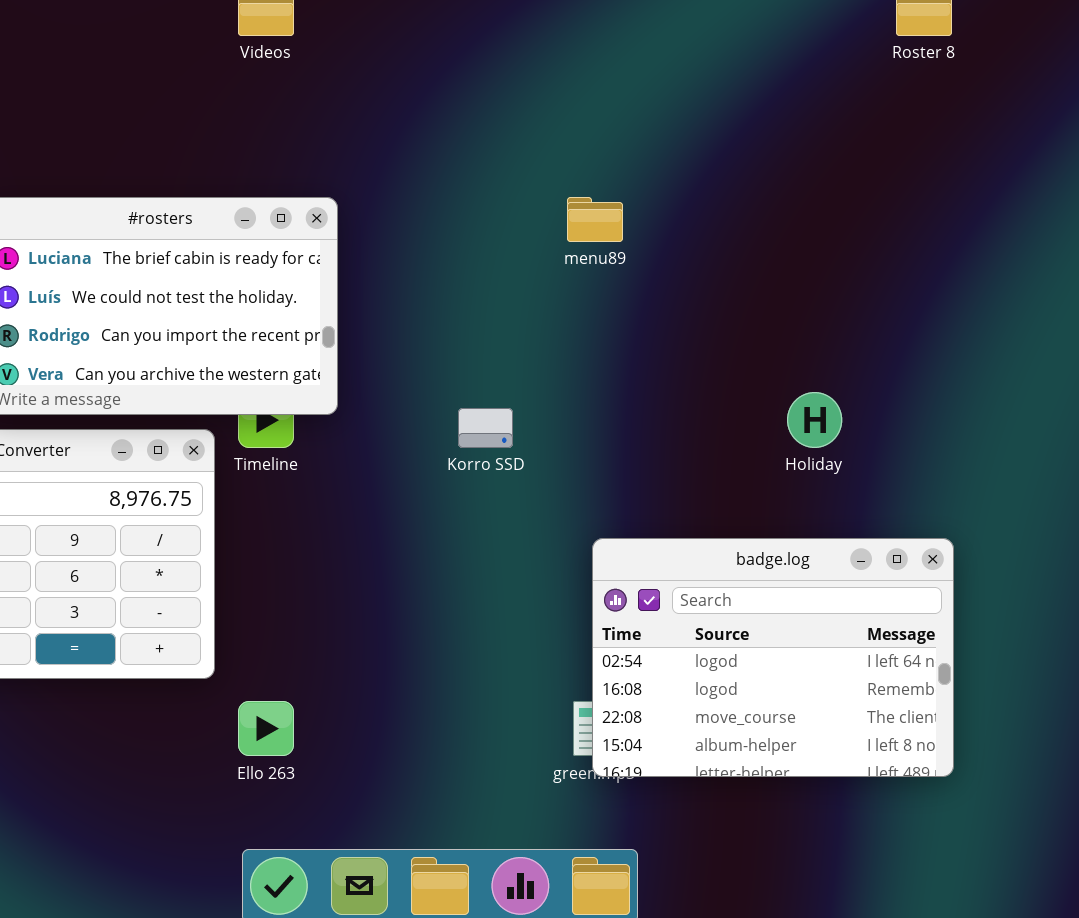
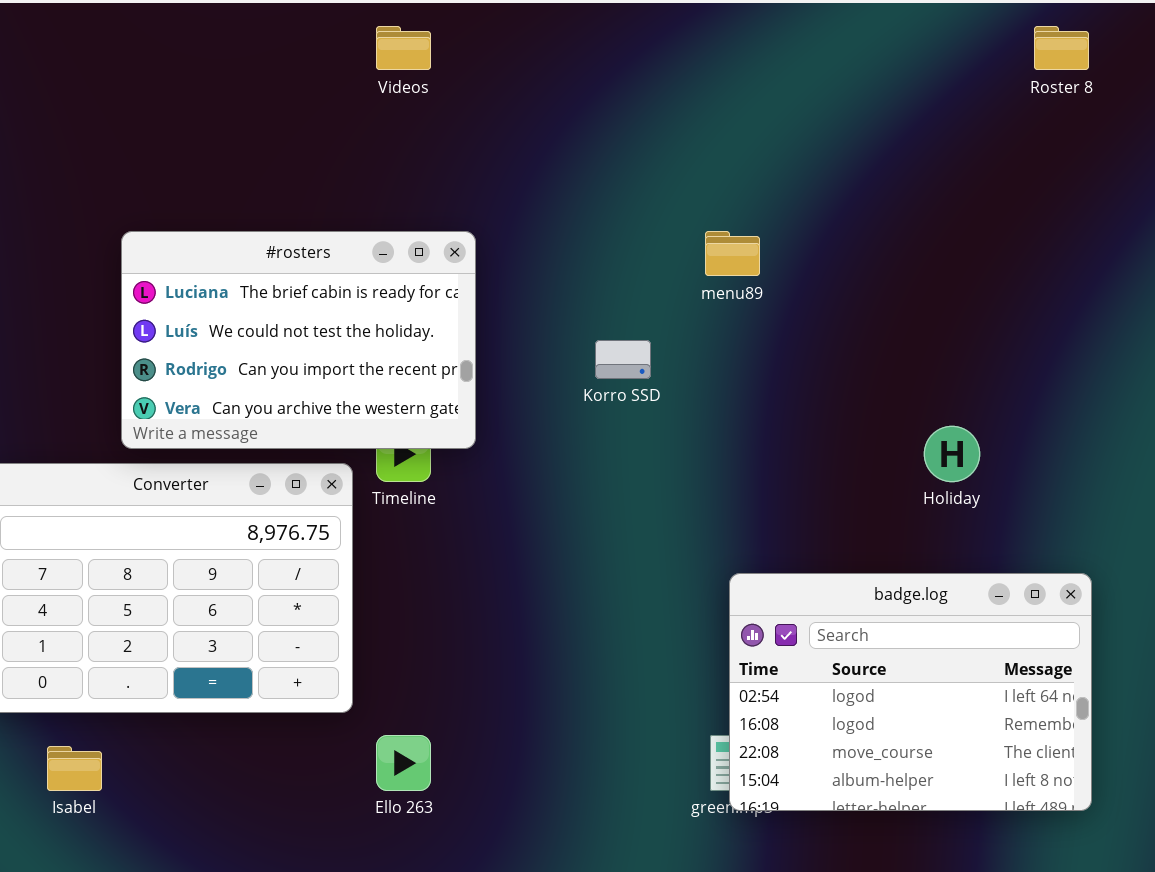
Korro SSD: [458,408,513,448] -> [595,340,651,379], moved

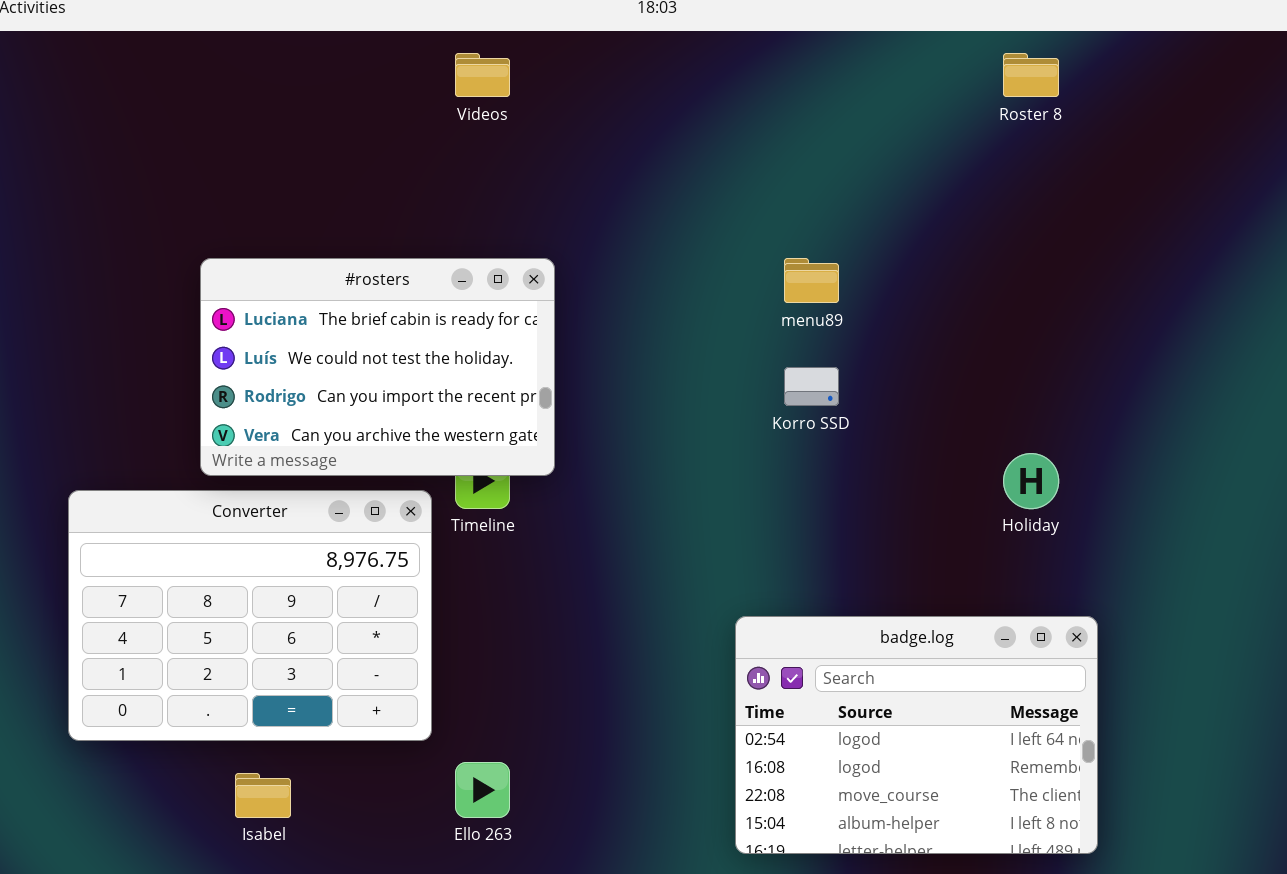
Roster 8: [1034,26,1089,70] -> [1003,53,1059,97], moved
Korro SSD: [595,340,651,379] -> [784,367,839,406], moved
badge.log: [729,573,1092,811] -> [735,616,1098,854], moved
Isabel: [47,746,102,791] -> [235,773,291,818], moved

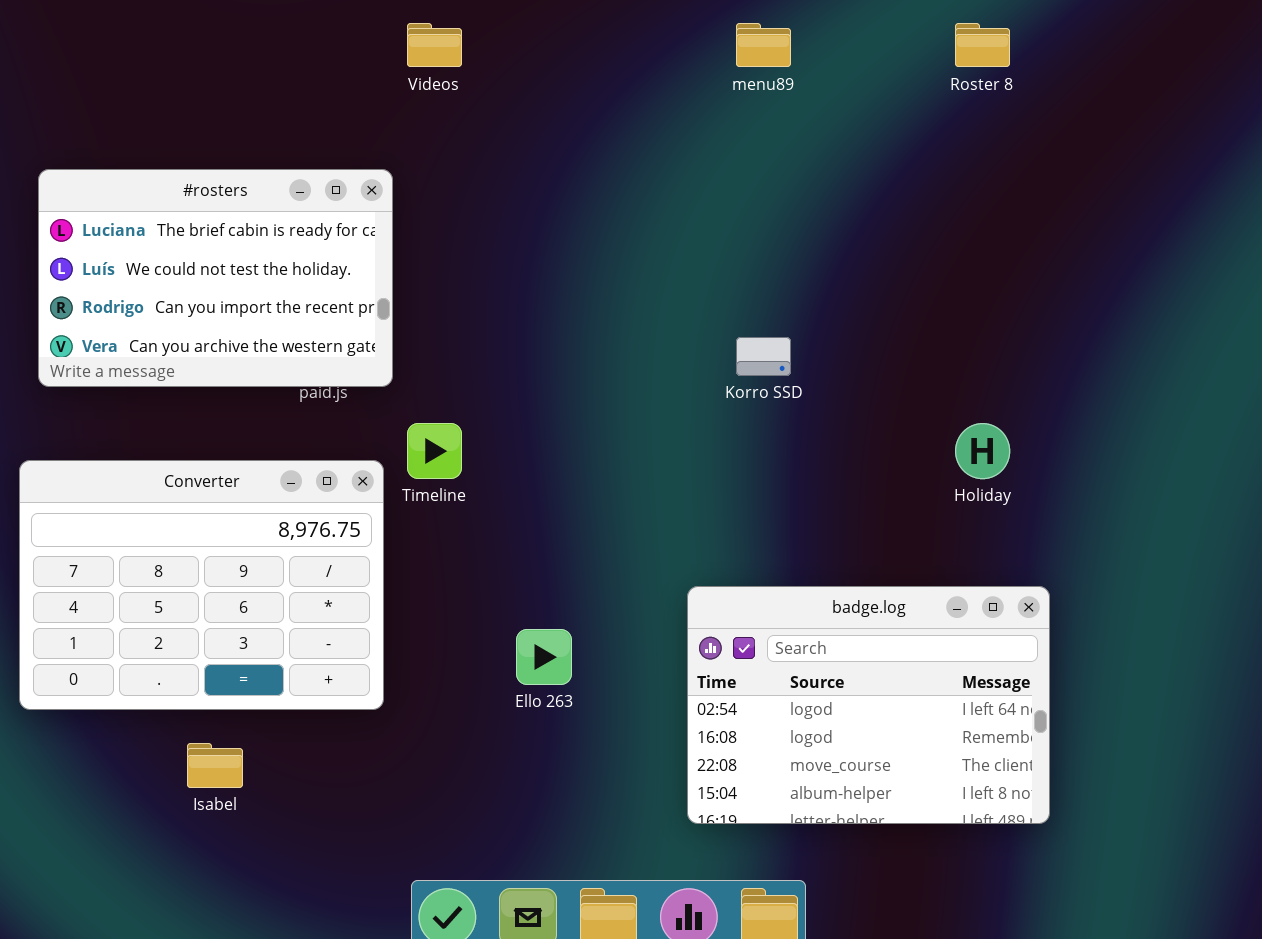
#rosters: [200,258,555,476] -> [38,169,393,387], moved
menu89: [784,258,839,303] -> [736,23,791,67], moved
Ello 263: [455,762,510,818] -> [516,629,572,685], moved

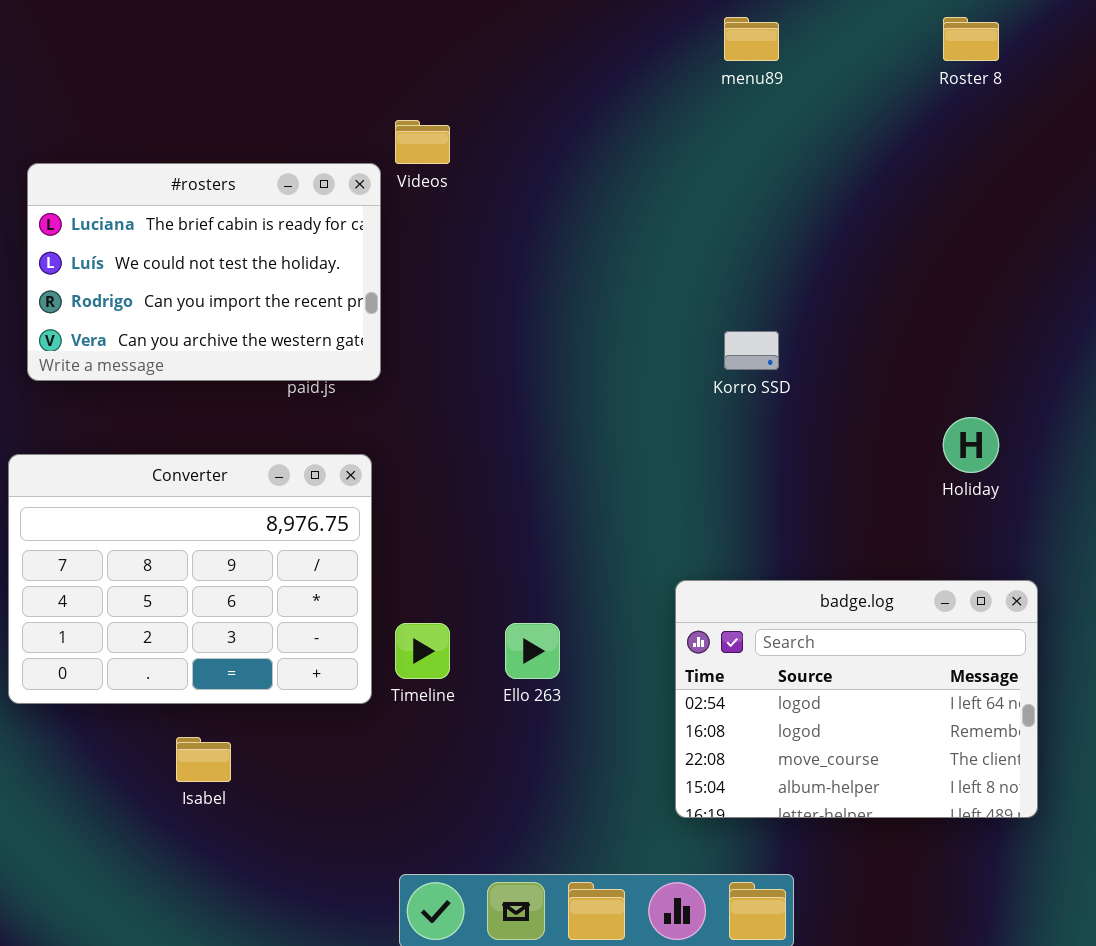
Videos: [407,23,462,67] -> [395,120,450,164], moved
Timeline: [407,423,462,479] -> [395,623,450,679], moved

